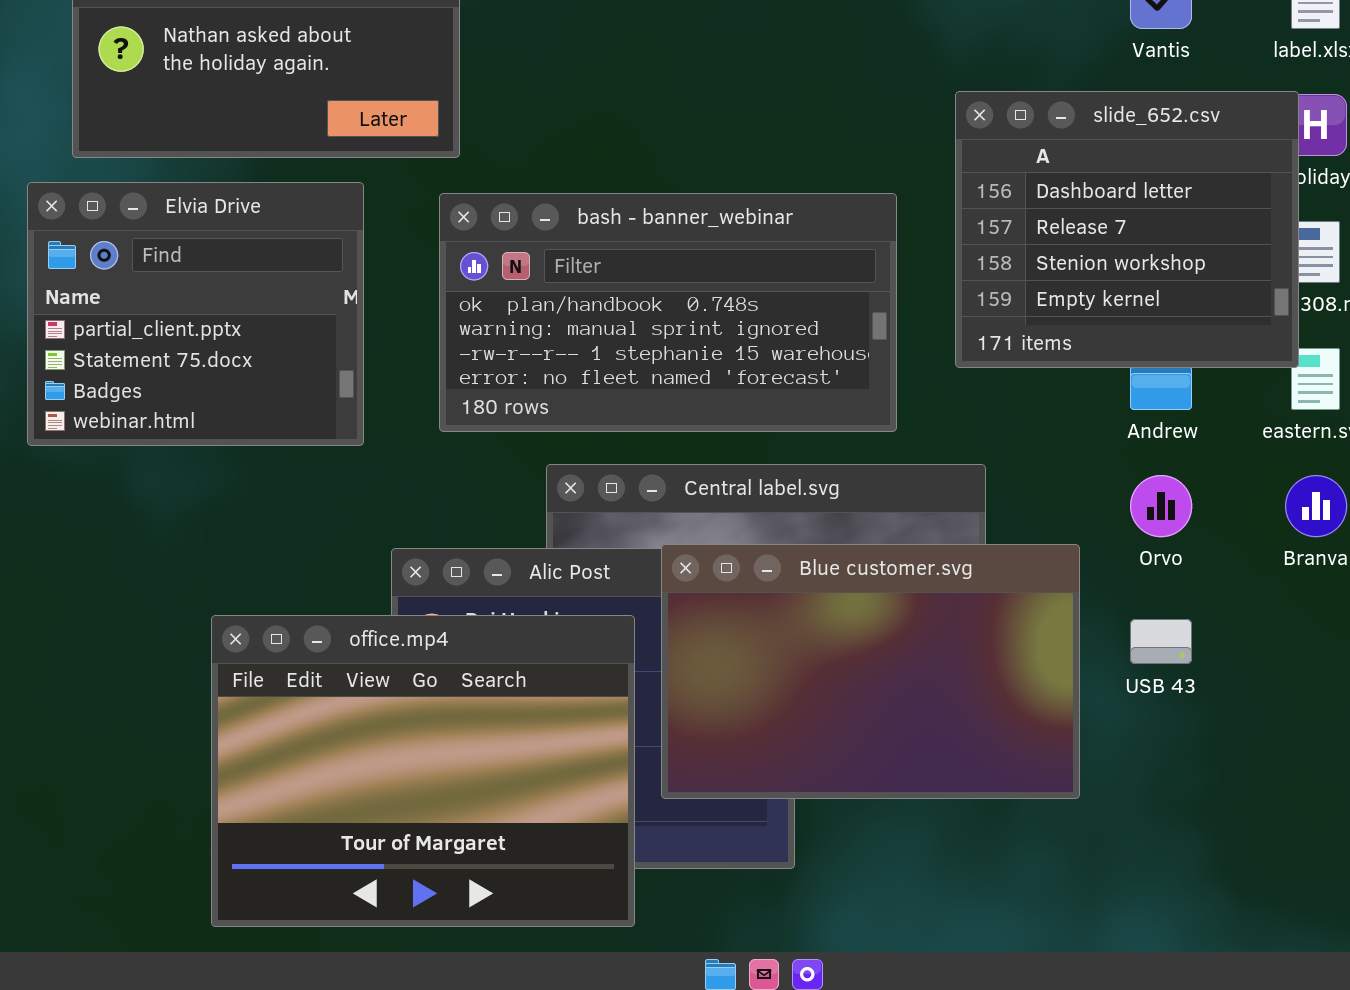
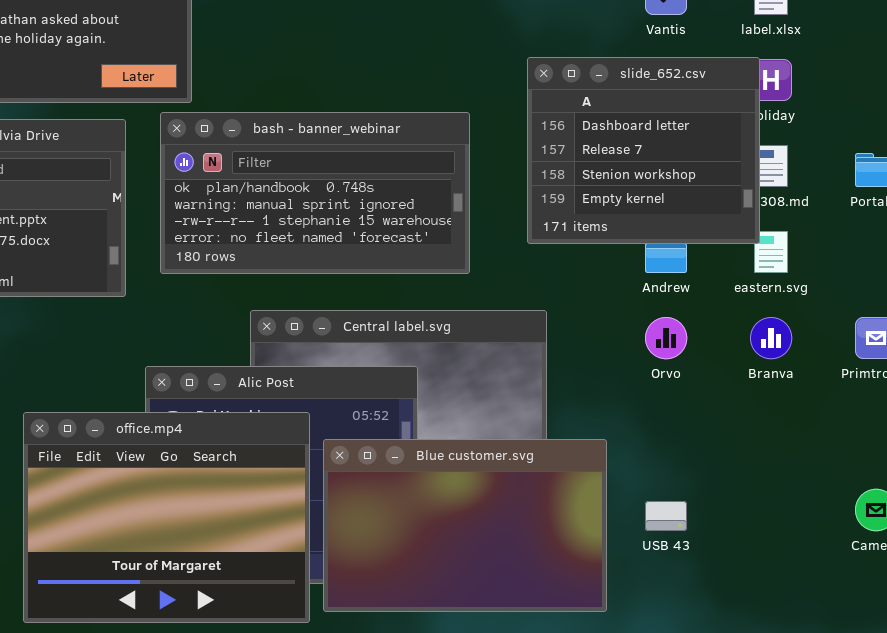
bash - banner_webinar: [439,193,897,432] -> [160,112,470,274], moved
Blue customer.svg: [661,544,1080,799] -> [323,439,607,612], moved
USB 43: [1130,619,1192,664] -> [645,501,687,531], moved

